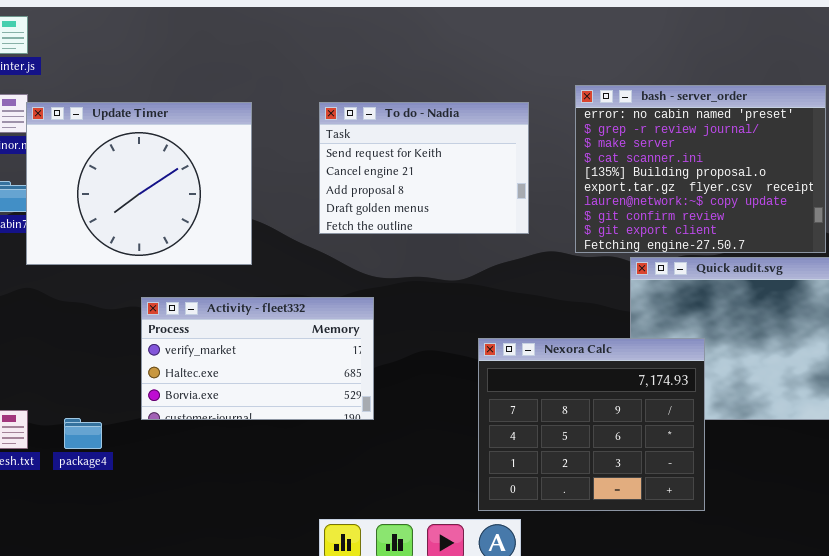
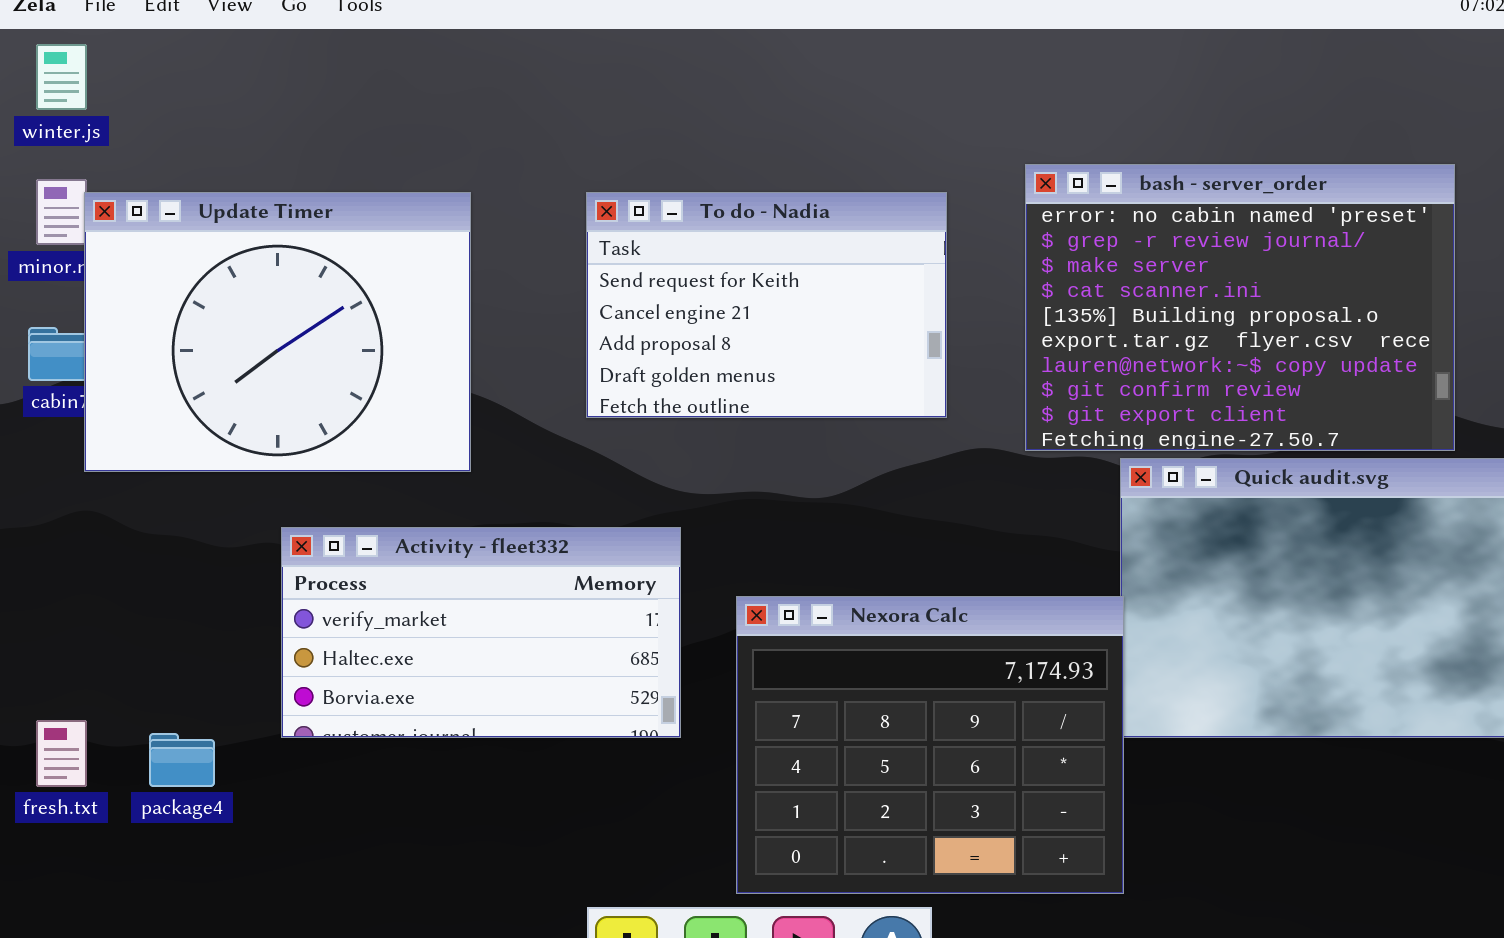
Nexora Calc: [478,338,705,511] -> [736,596,1124,894], moved

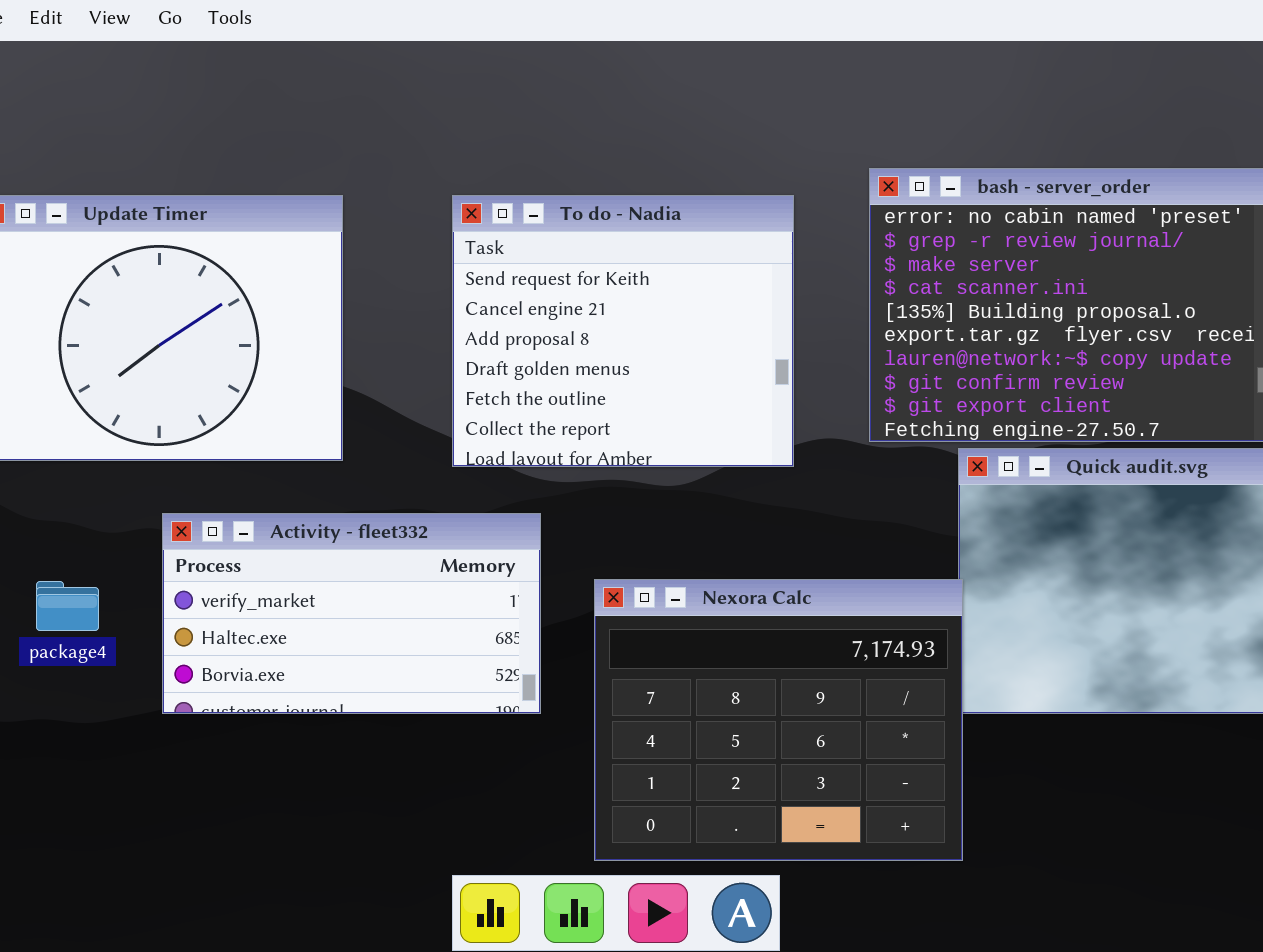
To do - Nadia: [586,192,947,418] -> [452,195,794,467], resized
package4: [149,733,215,787] -> [36,581,99,631], moved

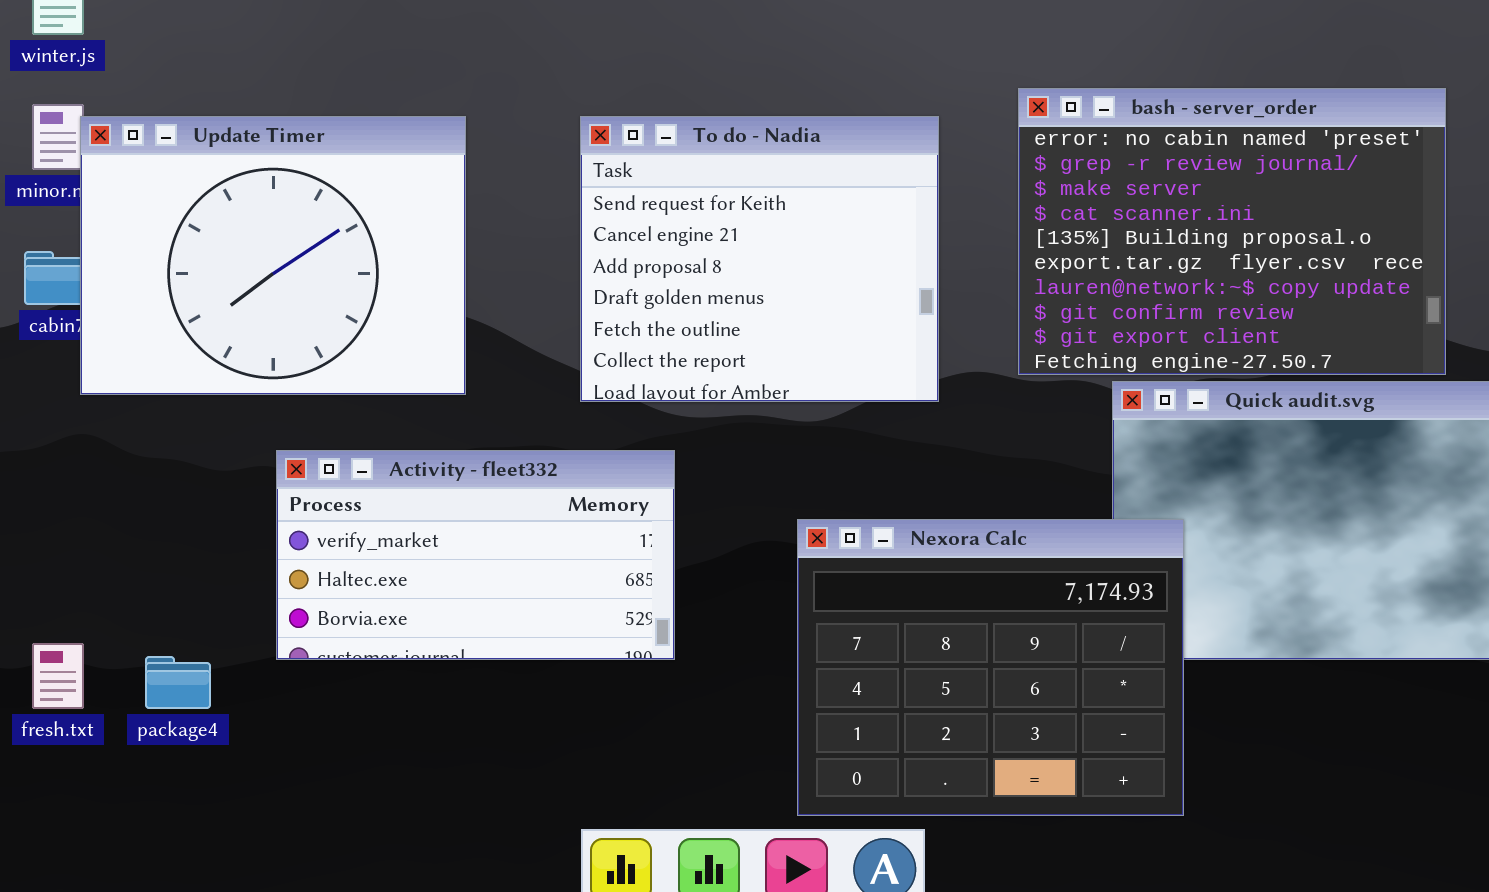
Nexora Calc: [594,579,963,861] -> [797,519,1184,816], moved
package4: [36,581,99,631] -> [145,656,211,709], moved

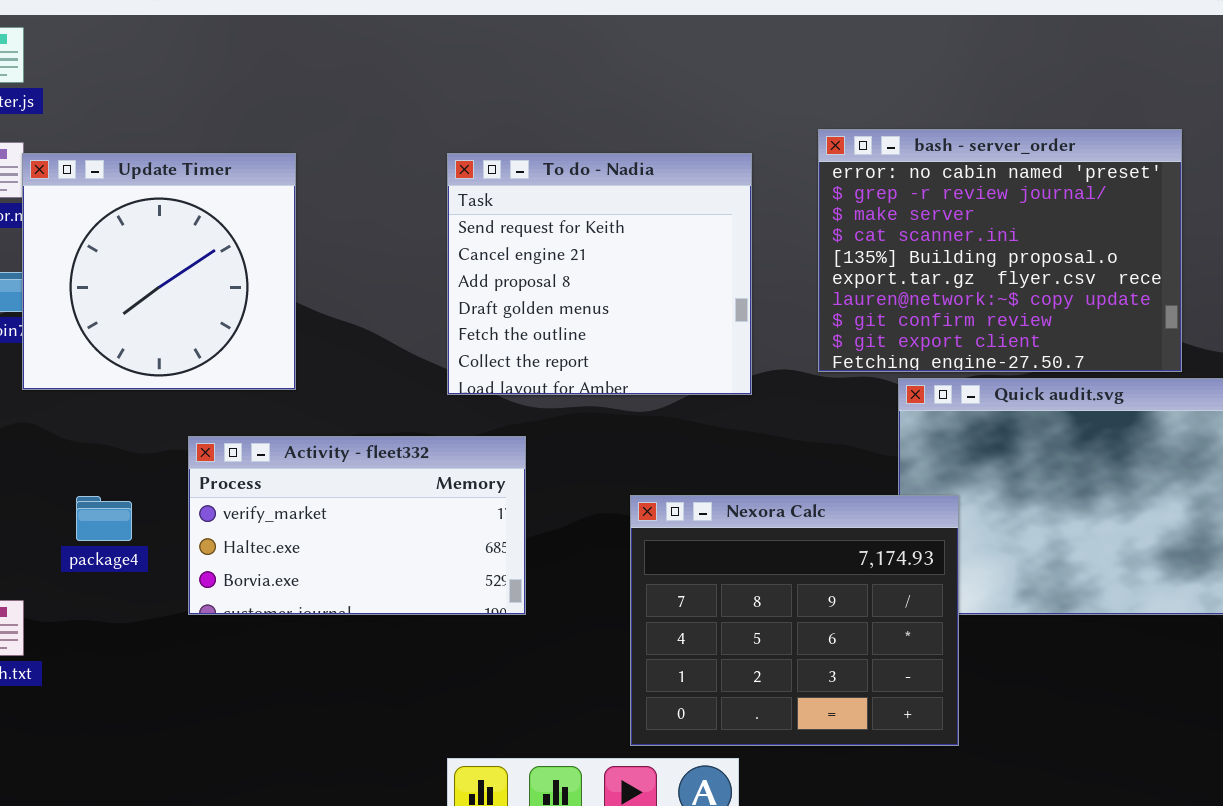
Update Timer: [80,116,466,395] -> [22,153,296,390], resized
package4: [145,656,211,709] -> [76,496,132,541], moved

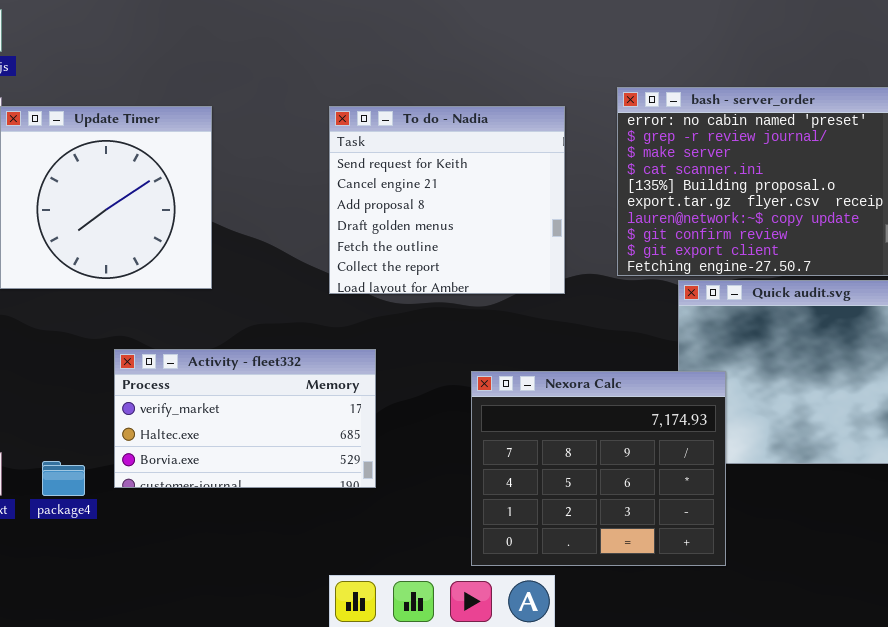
Activity - fleet332: [188,436,526,615] -> [114,349,376,488], moved
package4: [76,496,132,541] -> [42,461,85,496], moved

